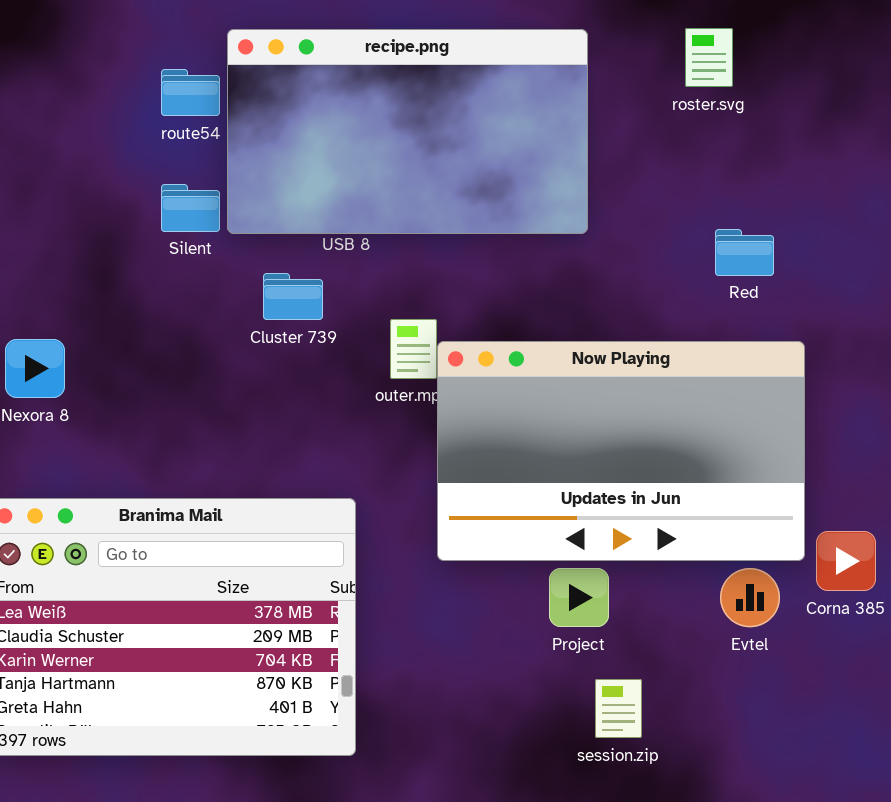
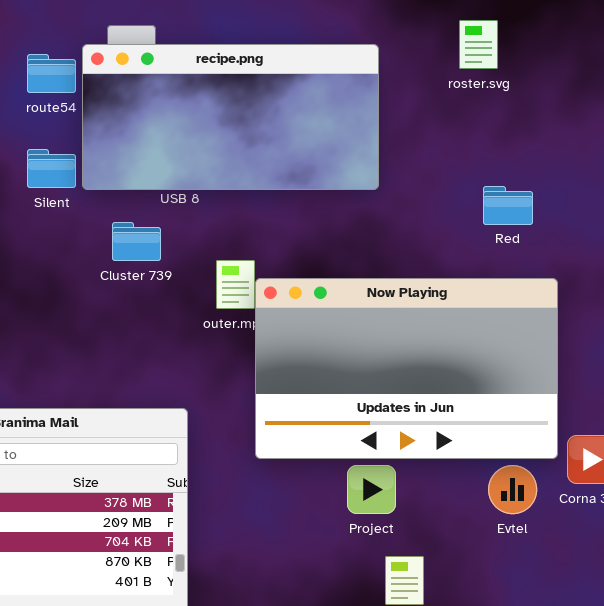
recipe.png: [227,29,588,234] -> [82,44,379,190], resized

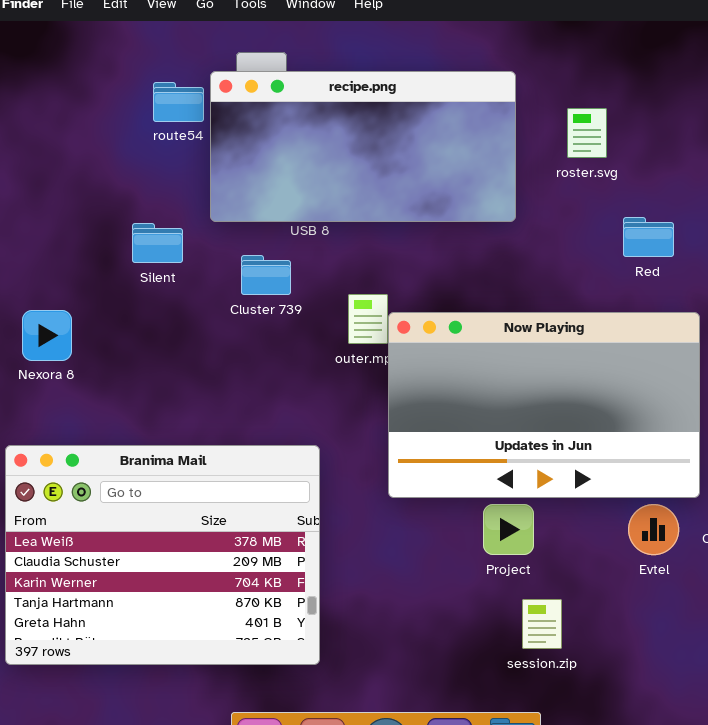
roster.svg: [459,20,498,69] -> [567,108,607,158], moved
Silent: [27,149,76,188] -> [132,223,183,263], moved

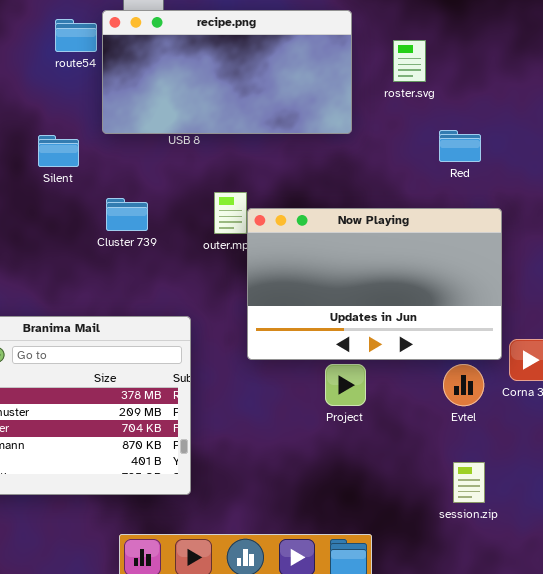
Cluster 739: [241,255,291,295] -> [106,198,148,231], moved
session.zip: [522,599,562,649] -> [453,462,485,503], moved

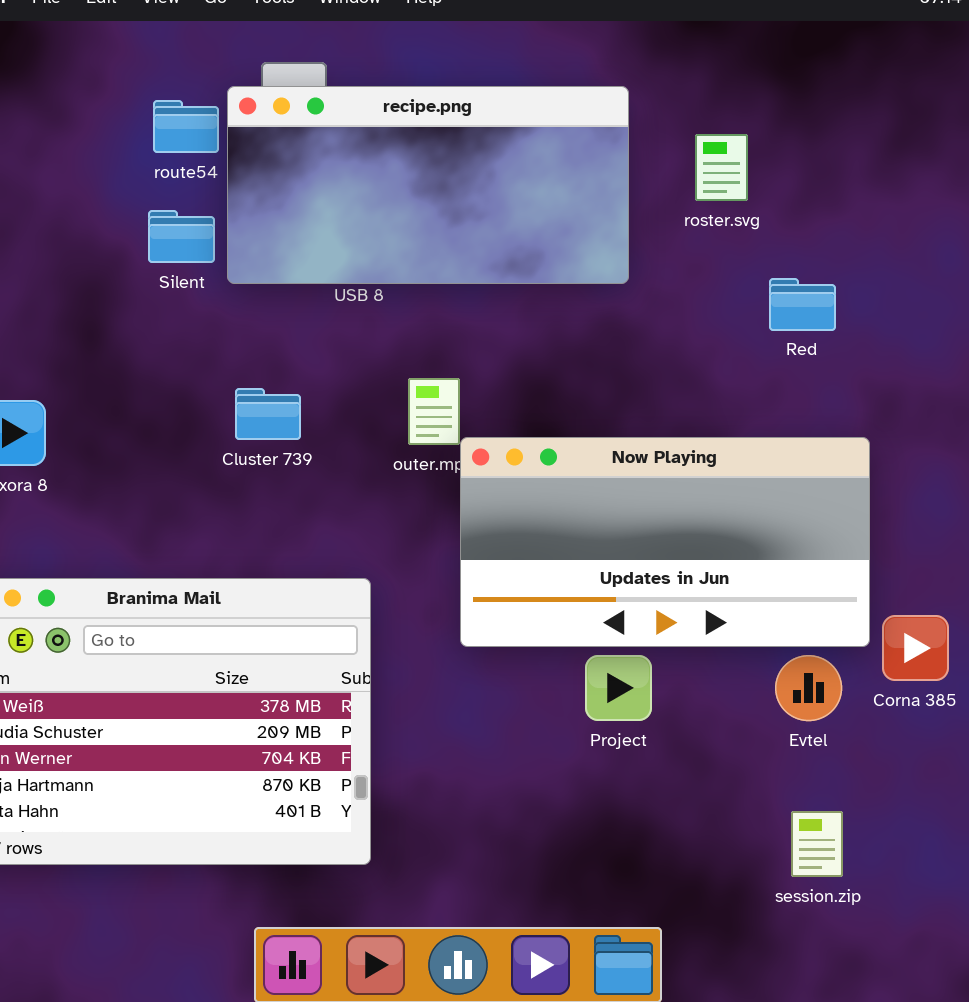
Silent: [38,135,79,167] -> [148,210,215,263], moved
Now Playing: [247,208,502,360] -> [460,437,870,647], resized

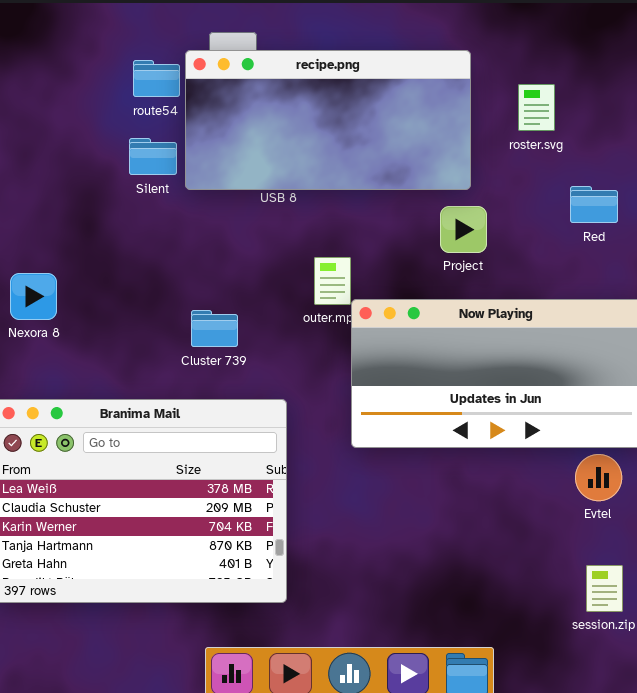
Cluster 739: [235,388,301,440] -> [191,310,238,347], moved
Project: [585,655,652,721] -> [440,206,487,253], moved

